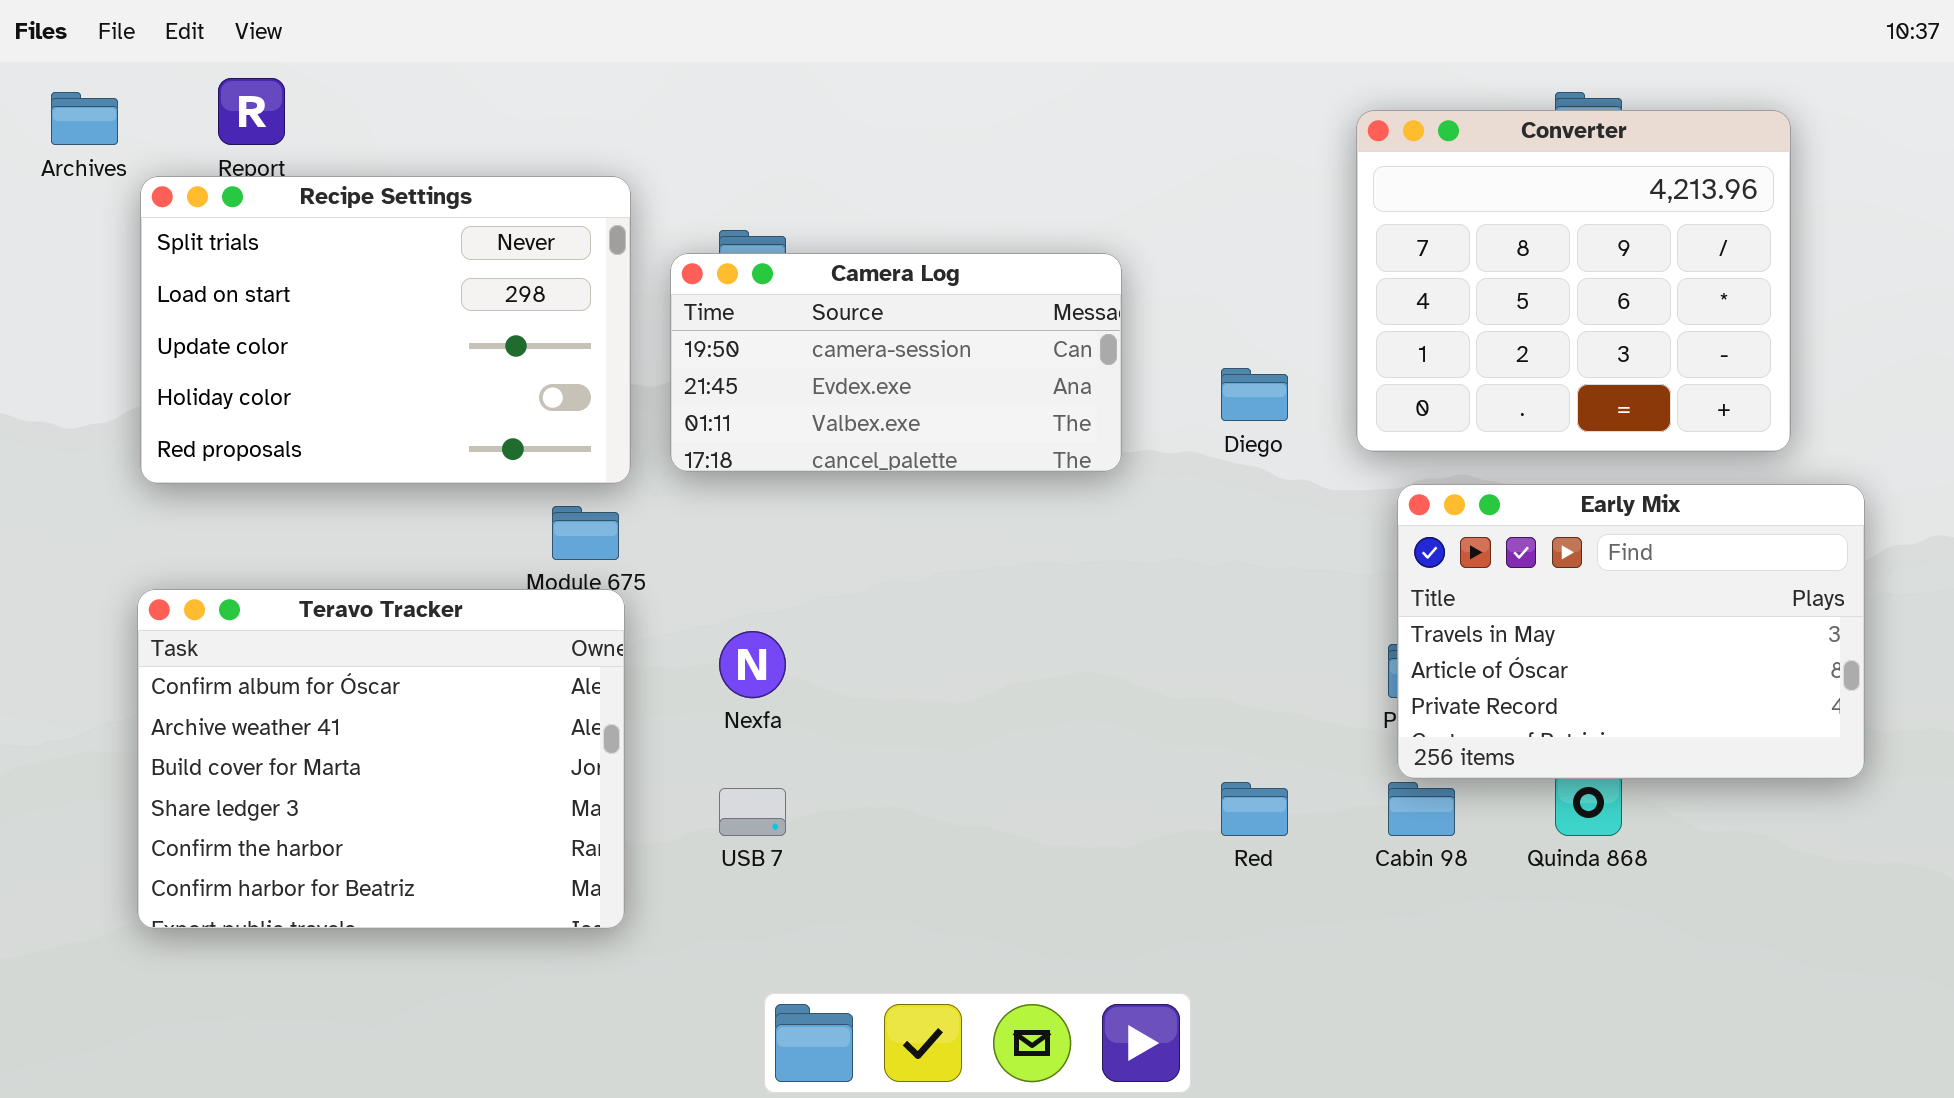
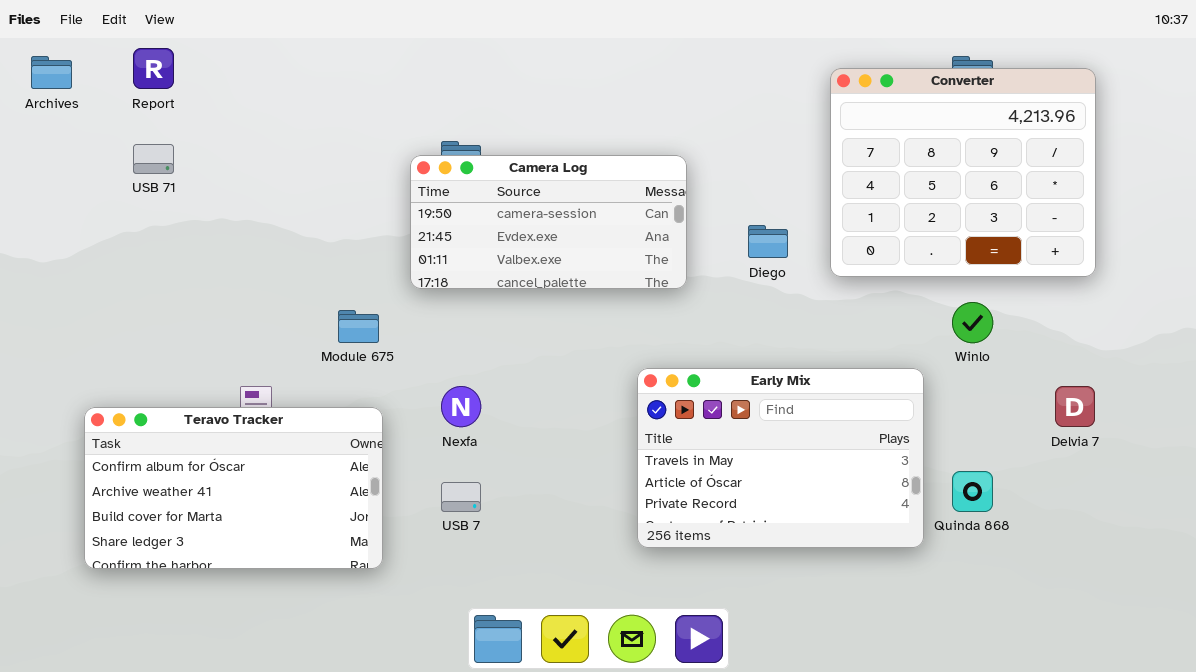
Recipe Settings: [140,176,631,484] -> none, closed
Early Mix: [1397,484,1865,779] -> [637,368,924,548], moved
Teravo Tracker: [137,589,625,929] -> [84,407,383,569], resized

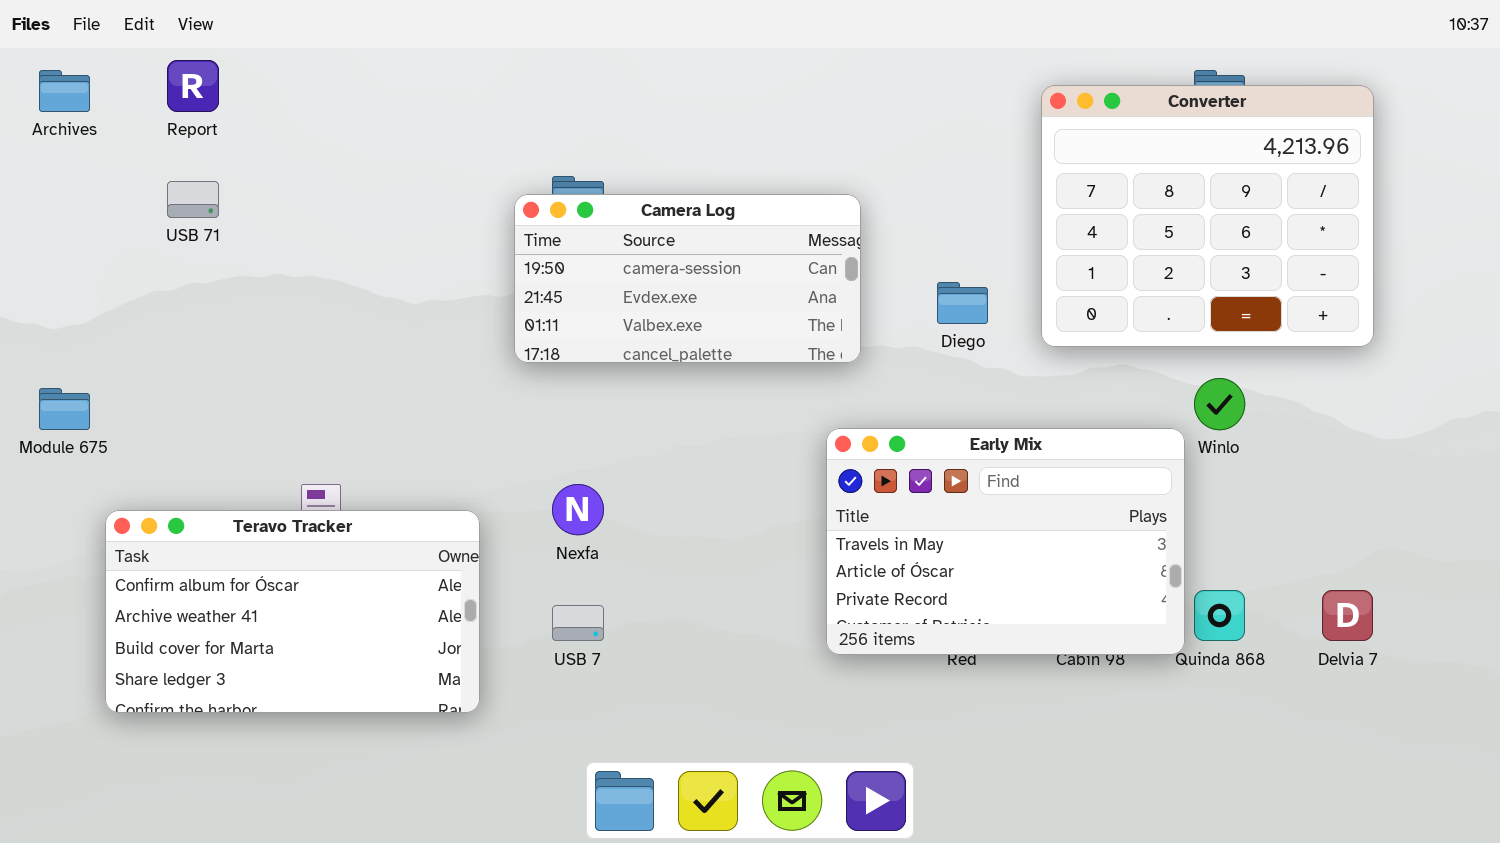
Module 675: [338,310,379,343] -> [39,388,90,430], moved
Early Mix: [637,368,924,548] -> [826,428,1185,655], moved
Delvia 7: [1055,386,1095,427] -> [1322,590,1373,641], moved

